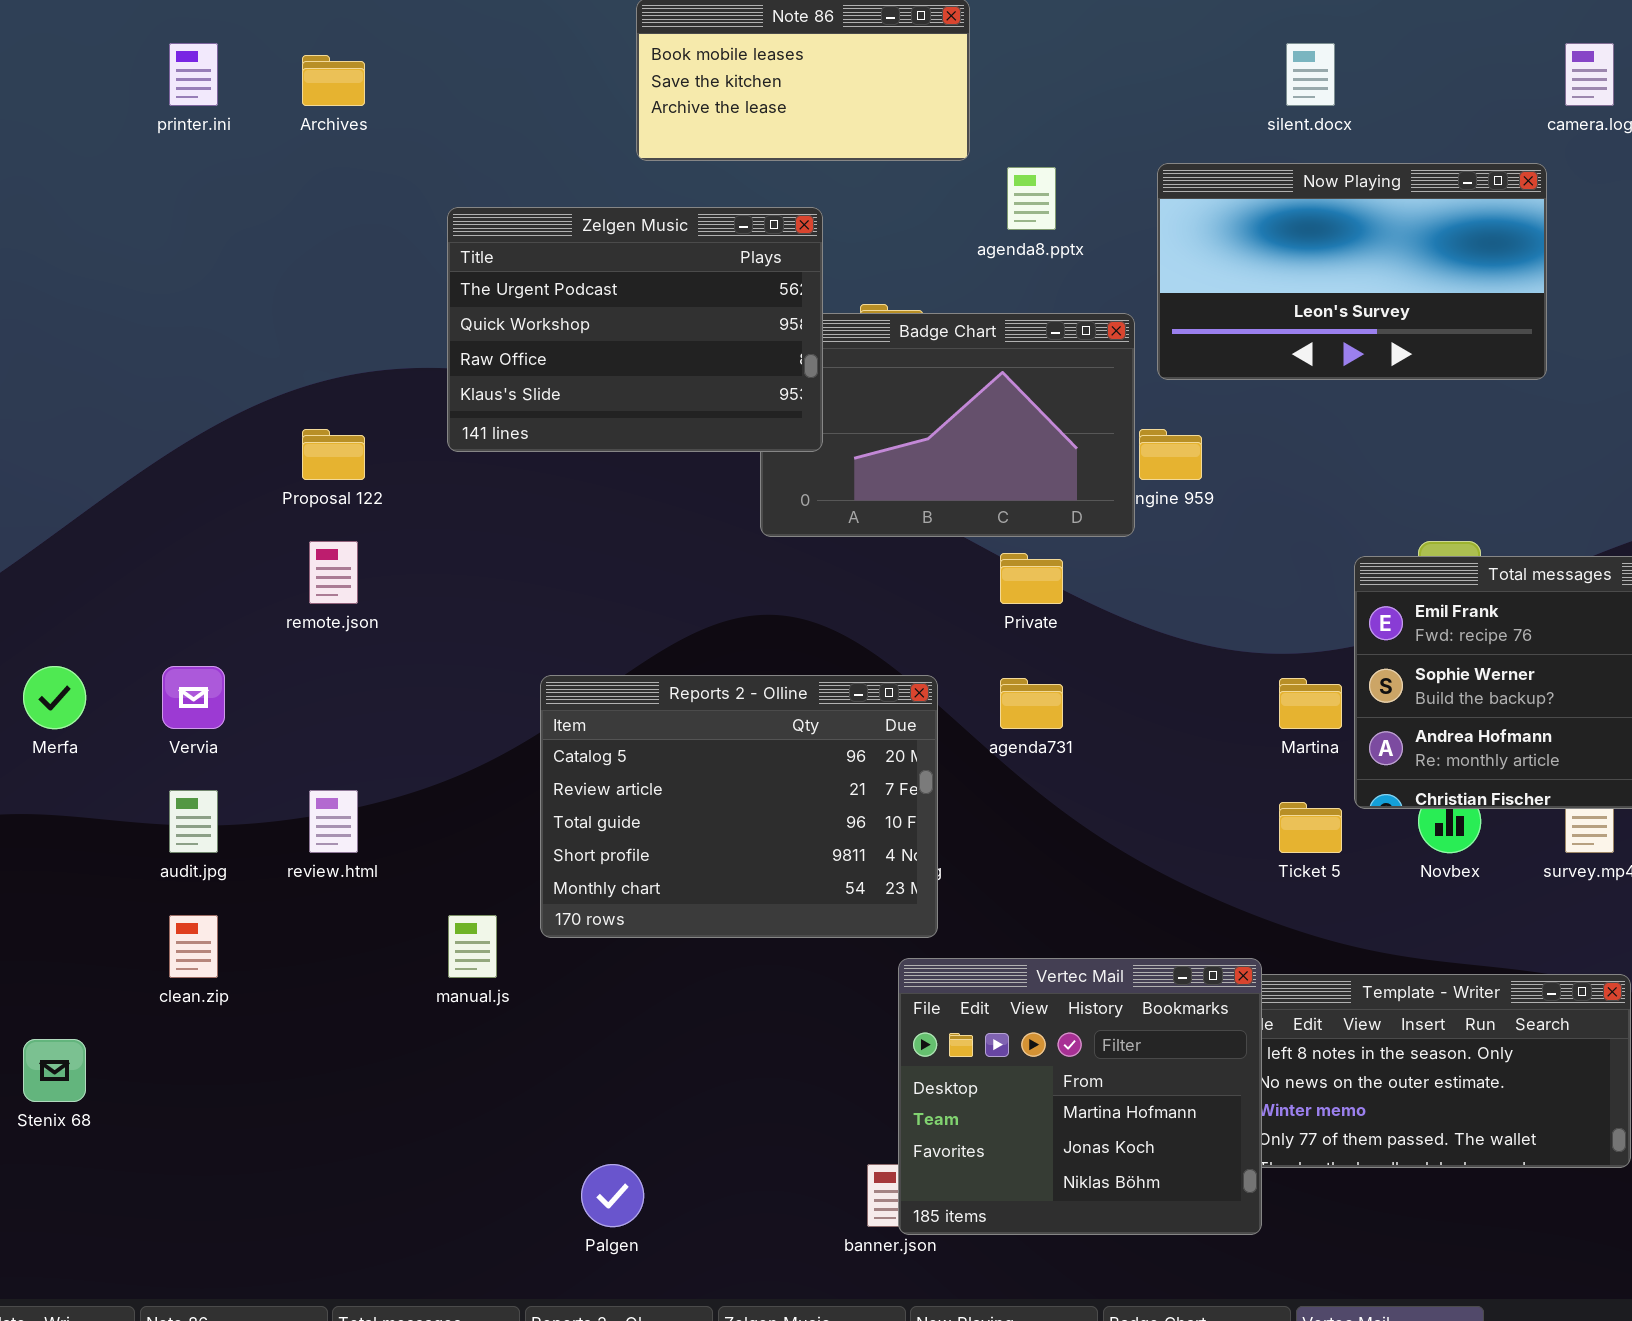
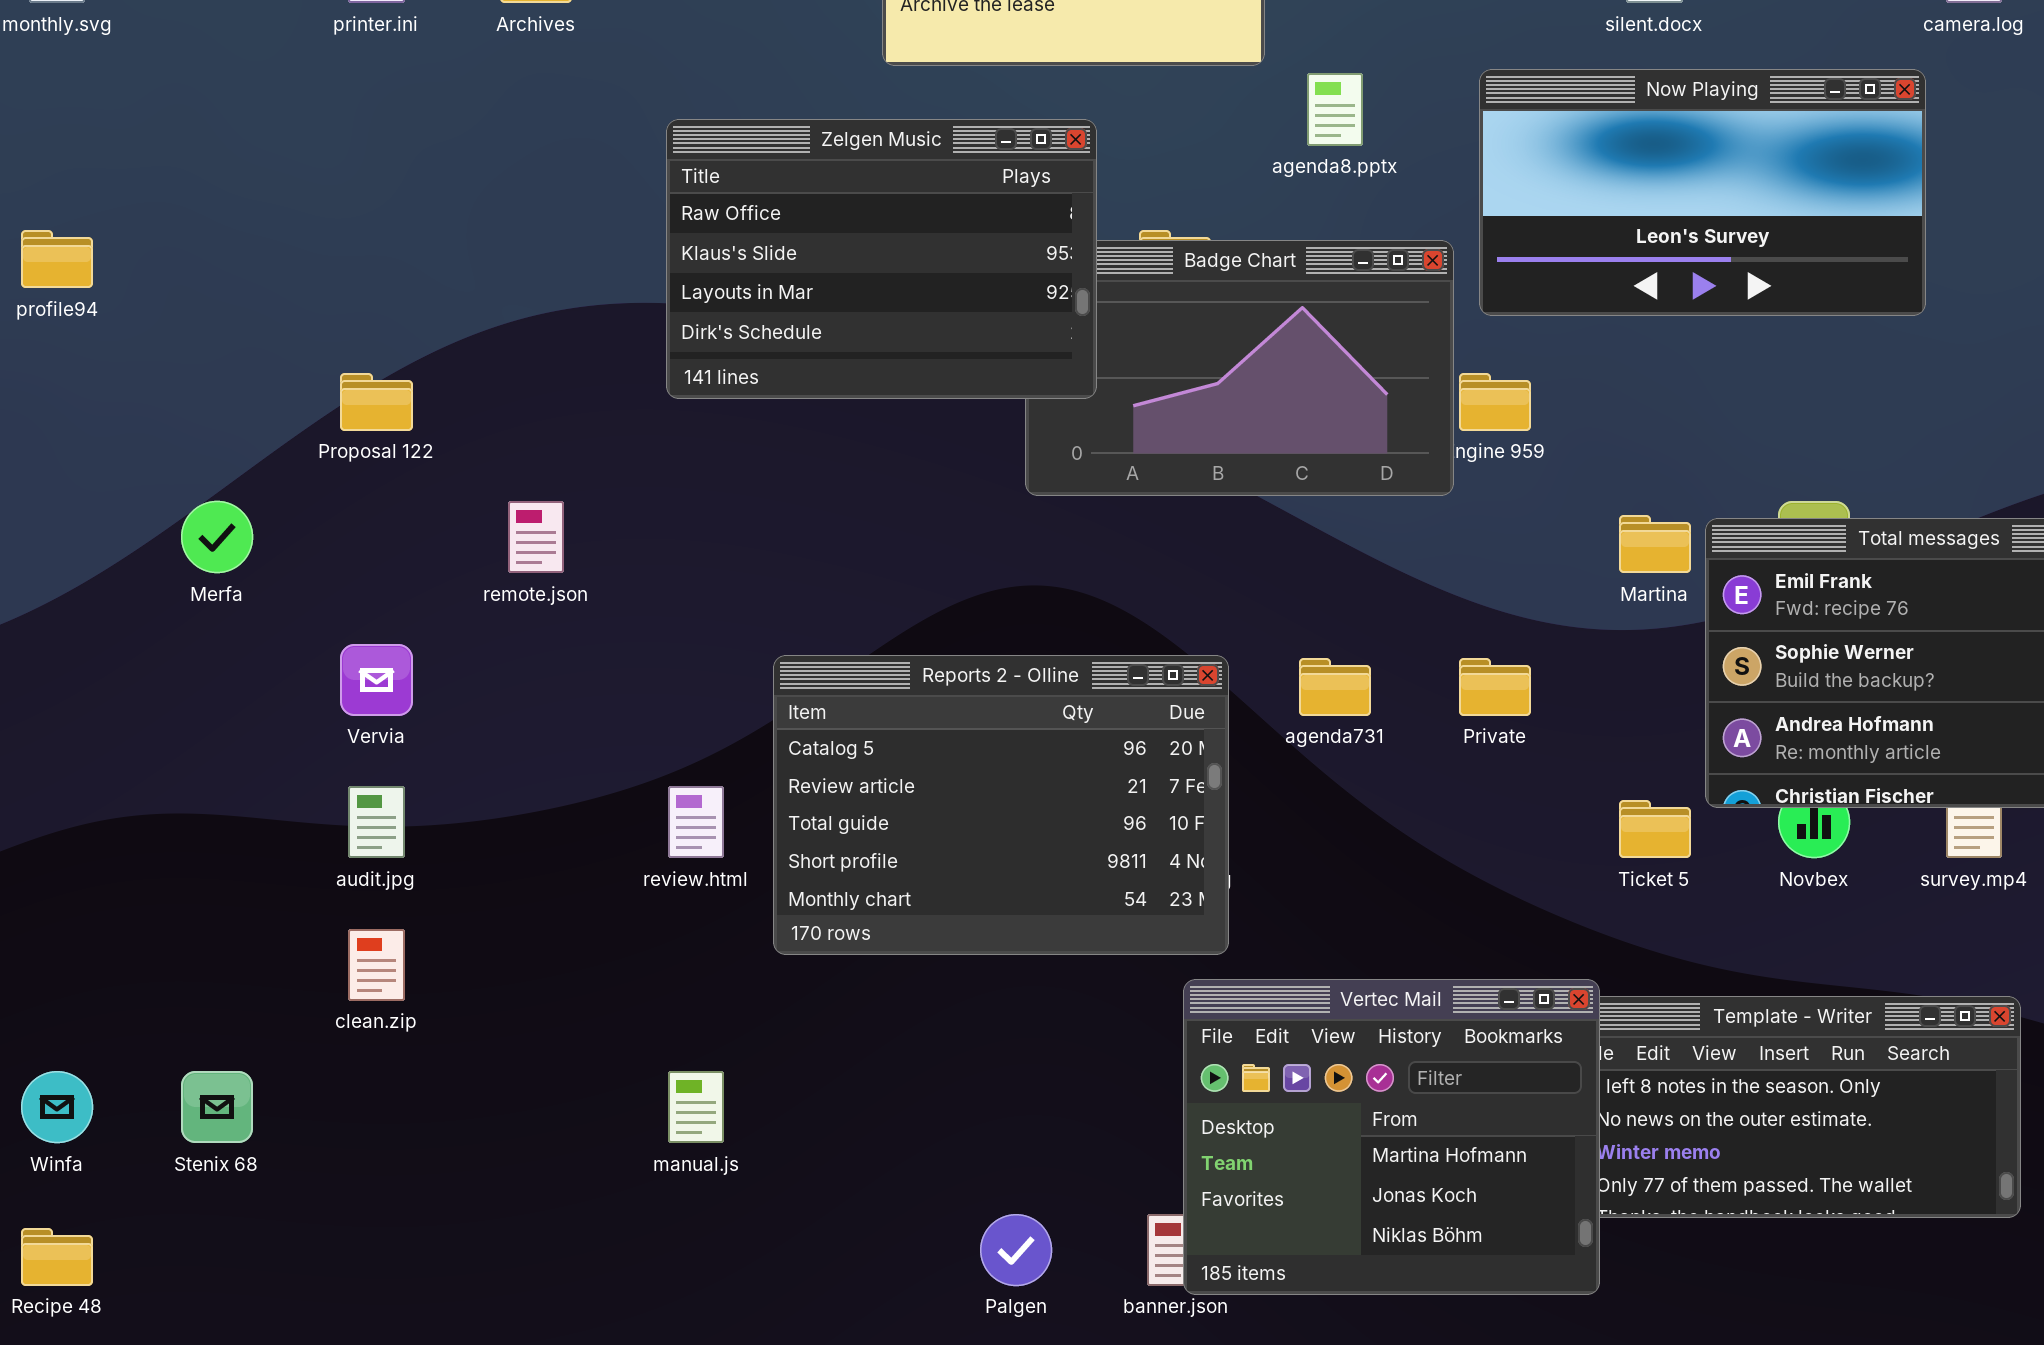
Zelgen Music: [447,207,823,452] -> [666,119,1097,399], scrolled down 2 rows
Proposal 122: [302,429,365,480] -> [340,373,413,431], moved
Private: [1000,553,1063,604] -> [1459,658,1531,716], moved
Merfa: [23,666,86,729] -> [181,501,253,573], moved
Martina: [1279,678,1342,729] -> [1619,515,1691,573], moved
review.html: [309,790,358,853] -> [668,786,724,858], moved
manual.js: [448,915,497,978] -> [668,1071,724,1143], moved
Palgen: [581,1164,644,1227] -> [980,1214,1052,1286], moved

